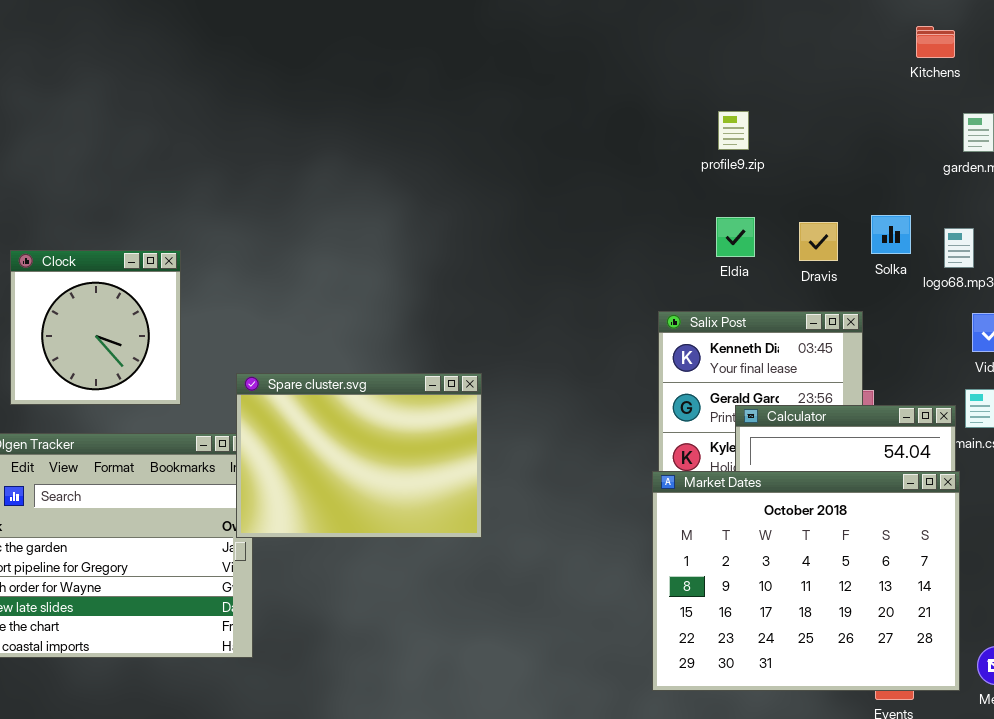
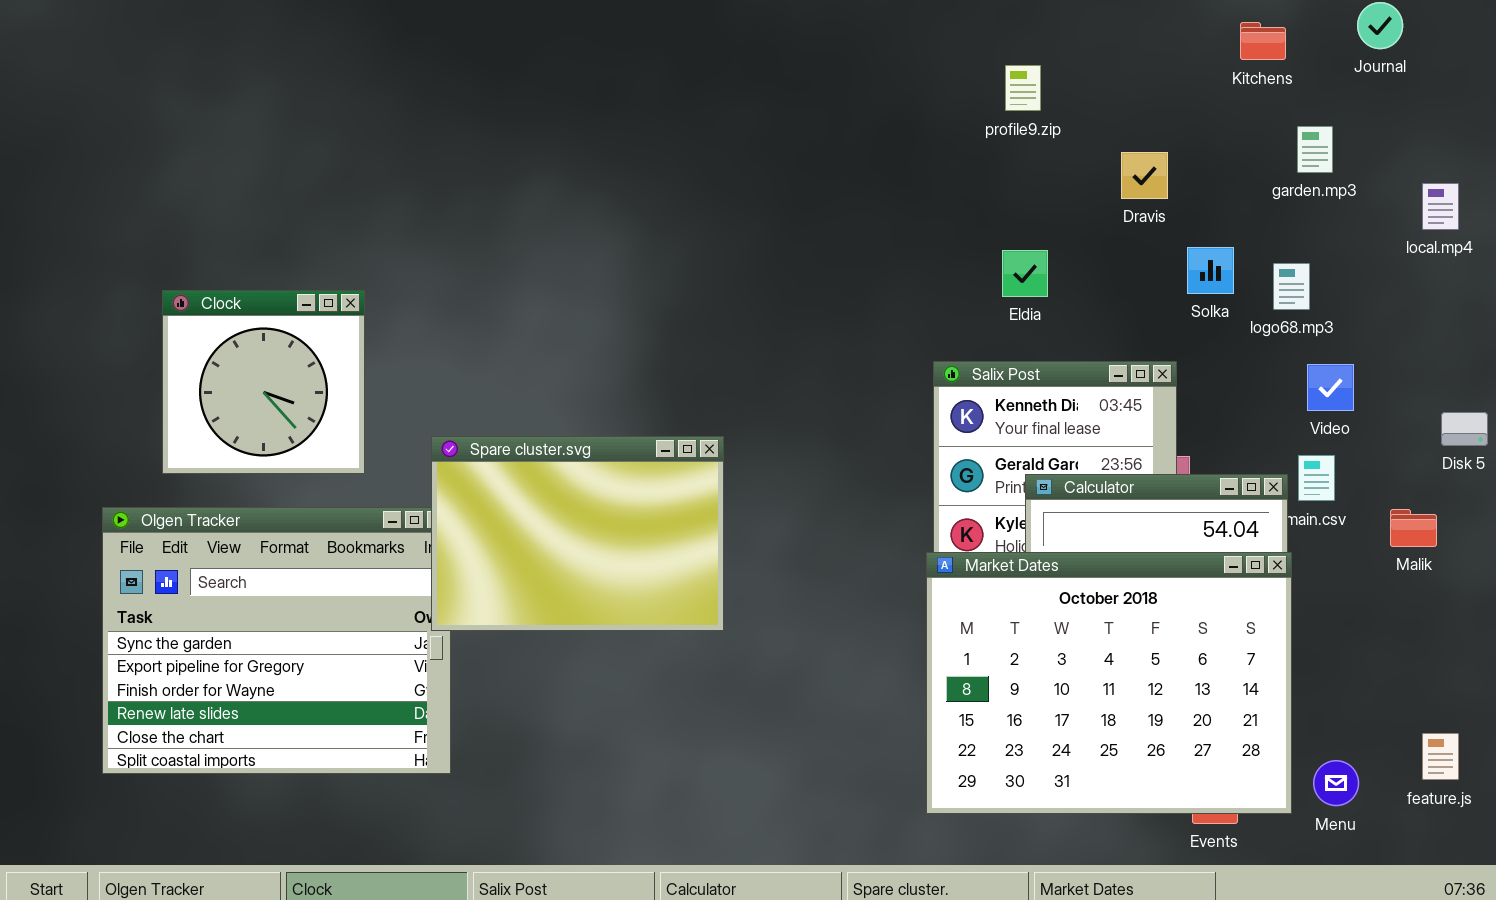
profile9.zip: [718,111,749,150] -> [1005,65,1041,111], moved
Dravis: [799,222,838,261] -> [1121,152,1168,199], moved

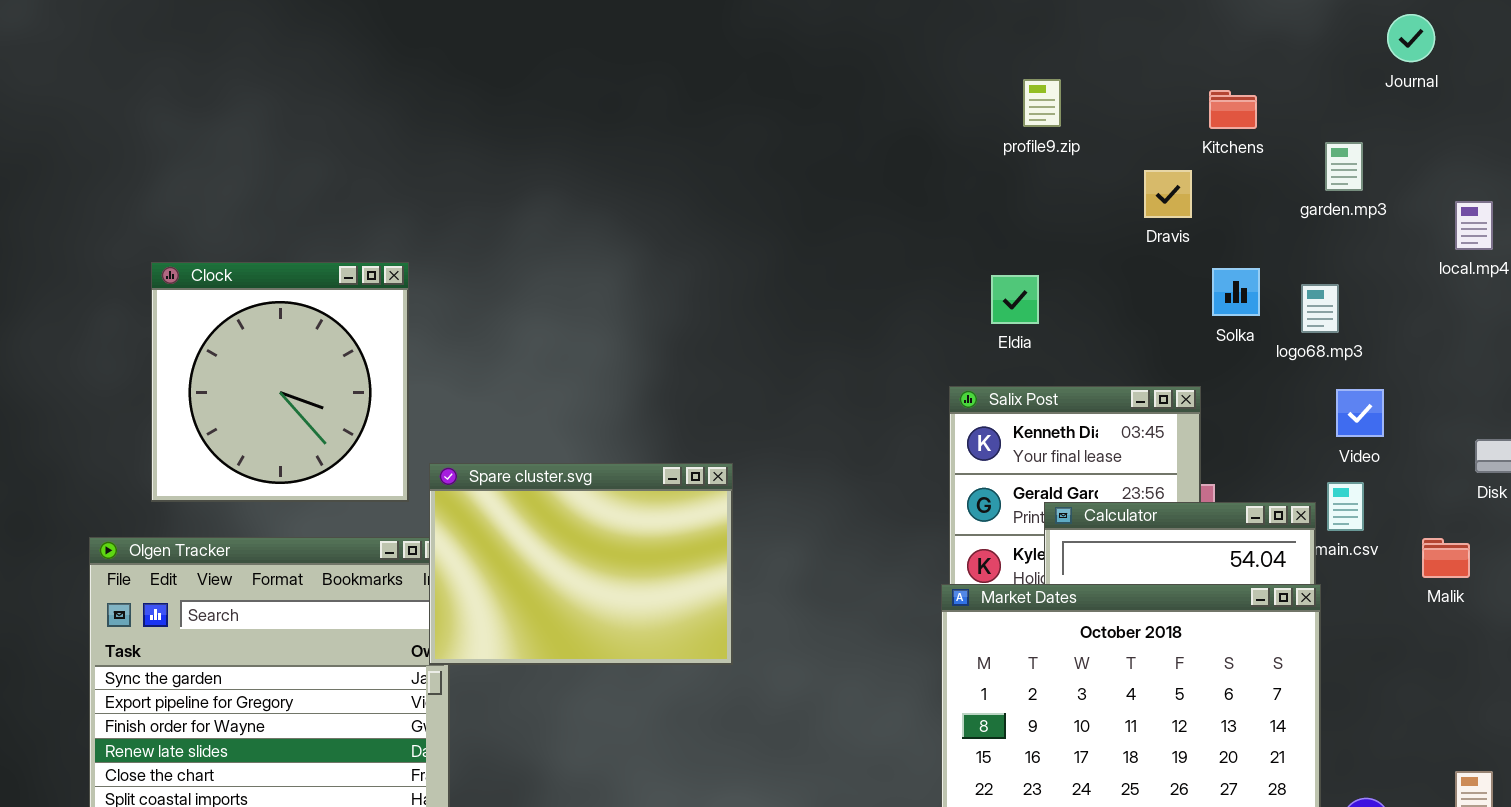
Kitchens: [1240,22,1286,60] -> [1209,90,1257,129], moved
Eldia: [1002,250,1048,297] -> [991,275,1039,324], moved
Clock: [162,290,365,474] -> [151,262,409,502], resized

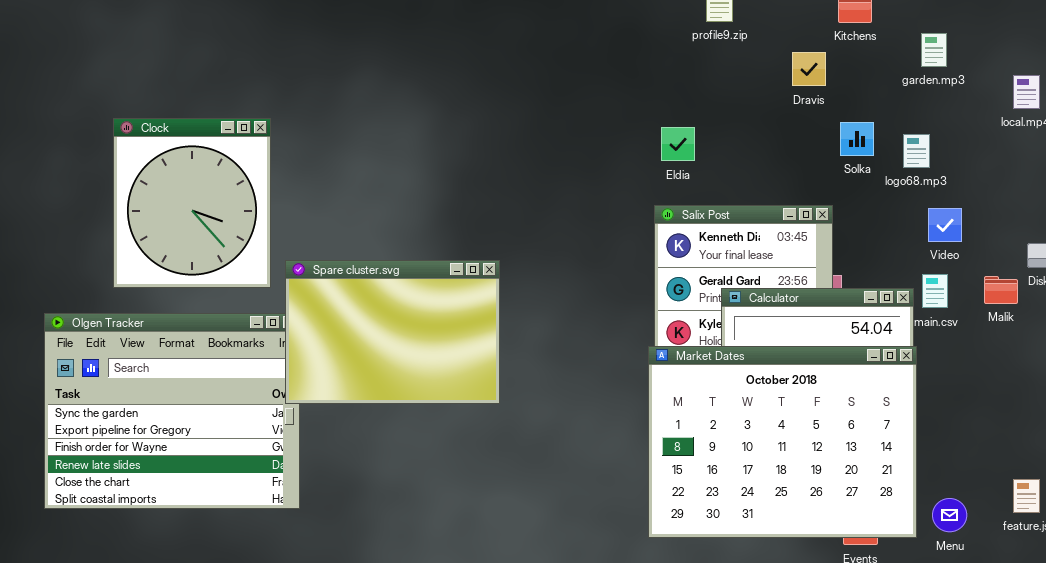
Clock: [151,262,409,502] -> [113,118,271,288], resized
Eldia: [991,275,1039,324] -> [661,127,695,161], moved
Malik: [1422,538,1470,578] -> [984,276,1018,304], moved

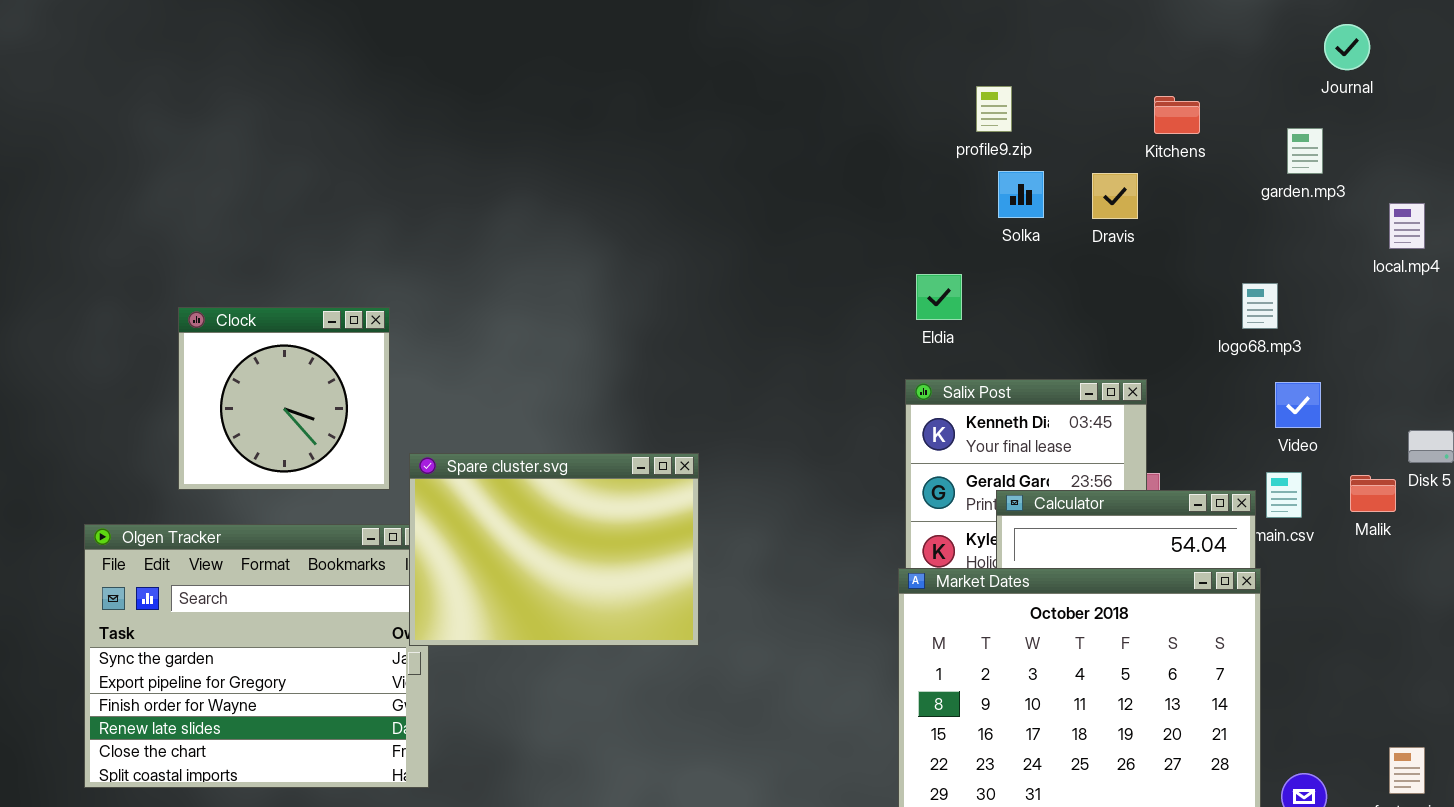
garden.mp3: [921,33,947,67] -> [1287,128,1323,174], moved
Clock: [113,118,271,288] -> [178,307,390,490], resized
Solka: [840,122,874,156] -> [998,171,1044,218], moved

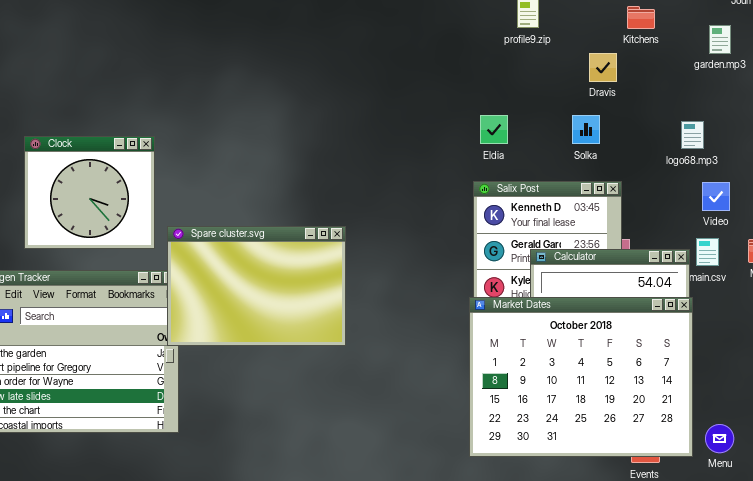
Solka: [998,171,1044,218] -> [572,115,600,144], moved

